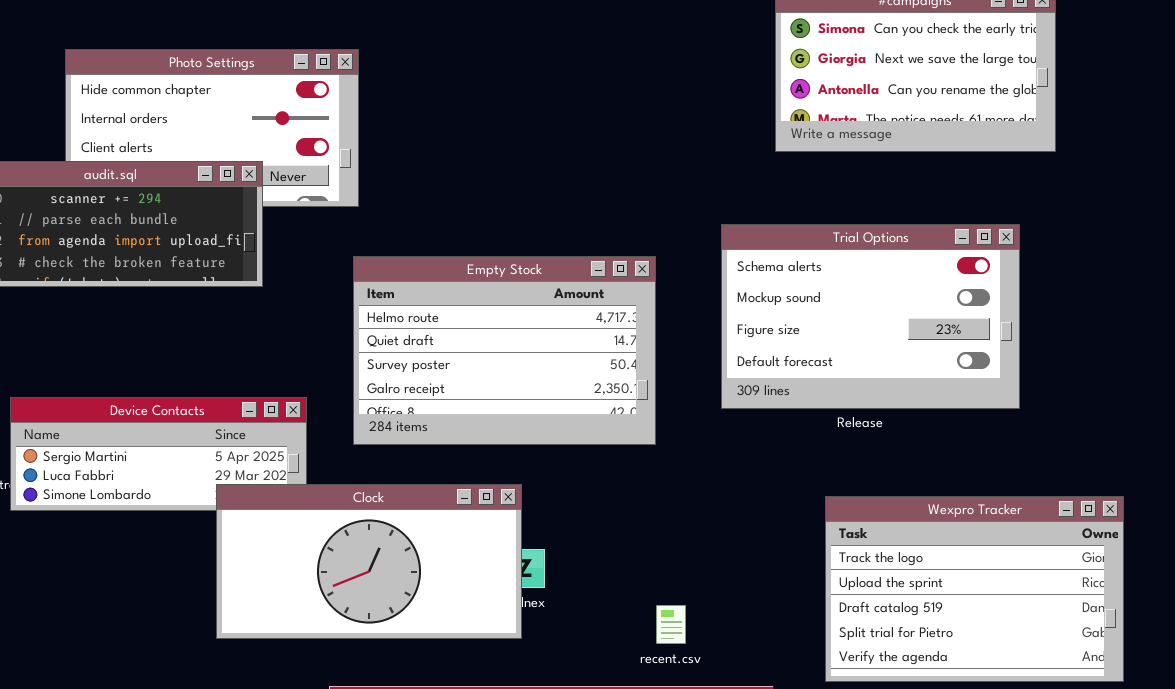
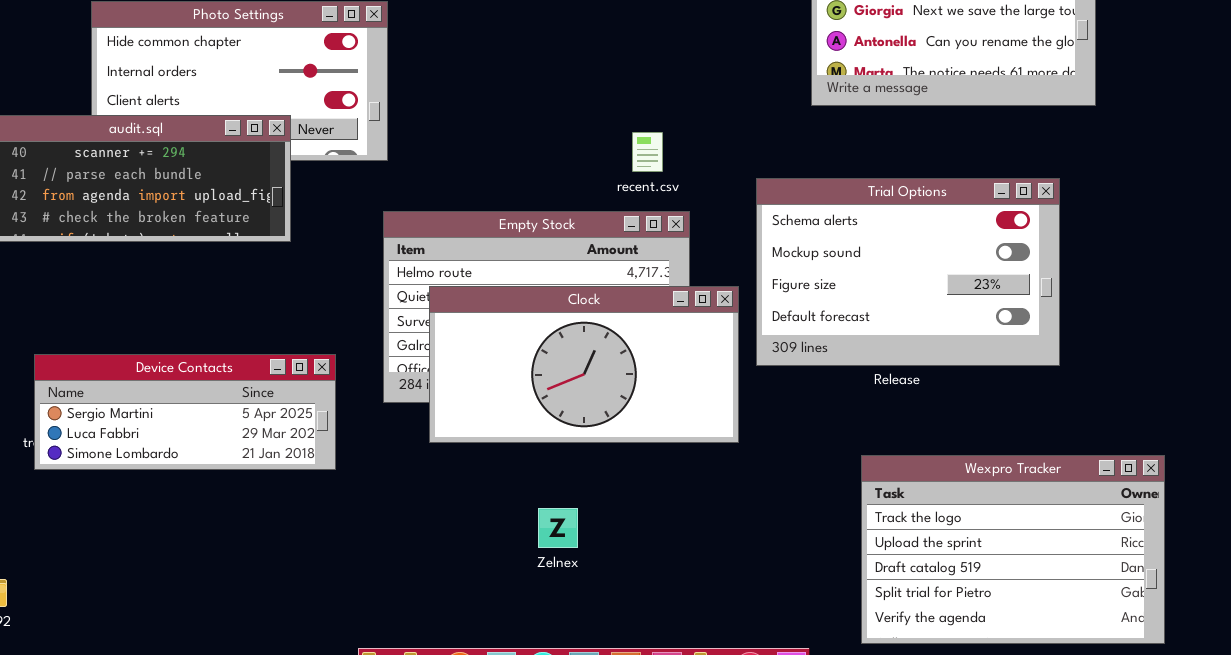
Clock: [216,484,522,639] -> [429,286,739,443], moved
recent.csv: [656,605,686,644] -> [632,132,663,172], moved

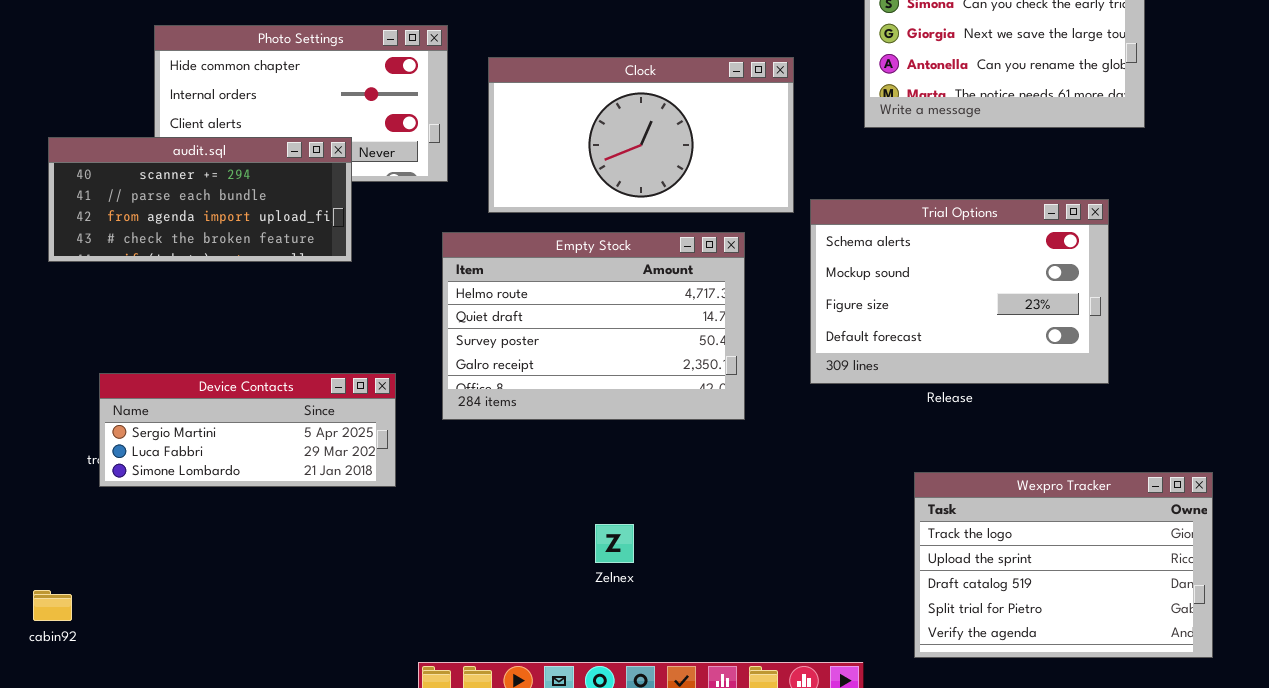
Clock: [429,286,739,443] -> [488,57,794,213], moved

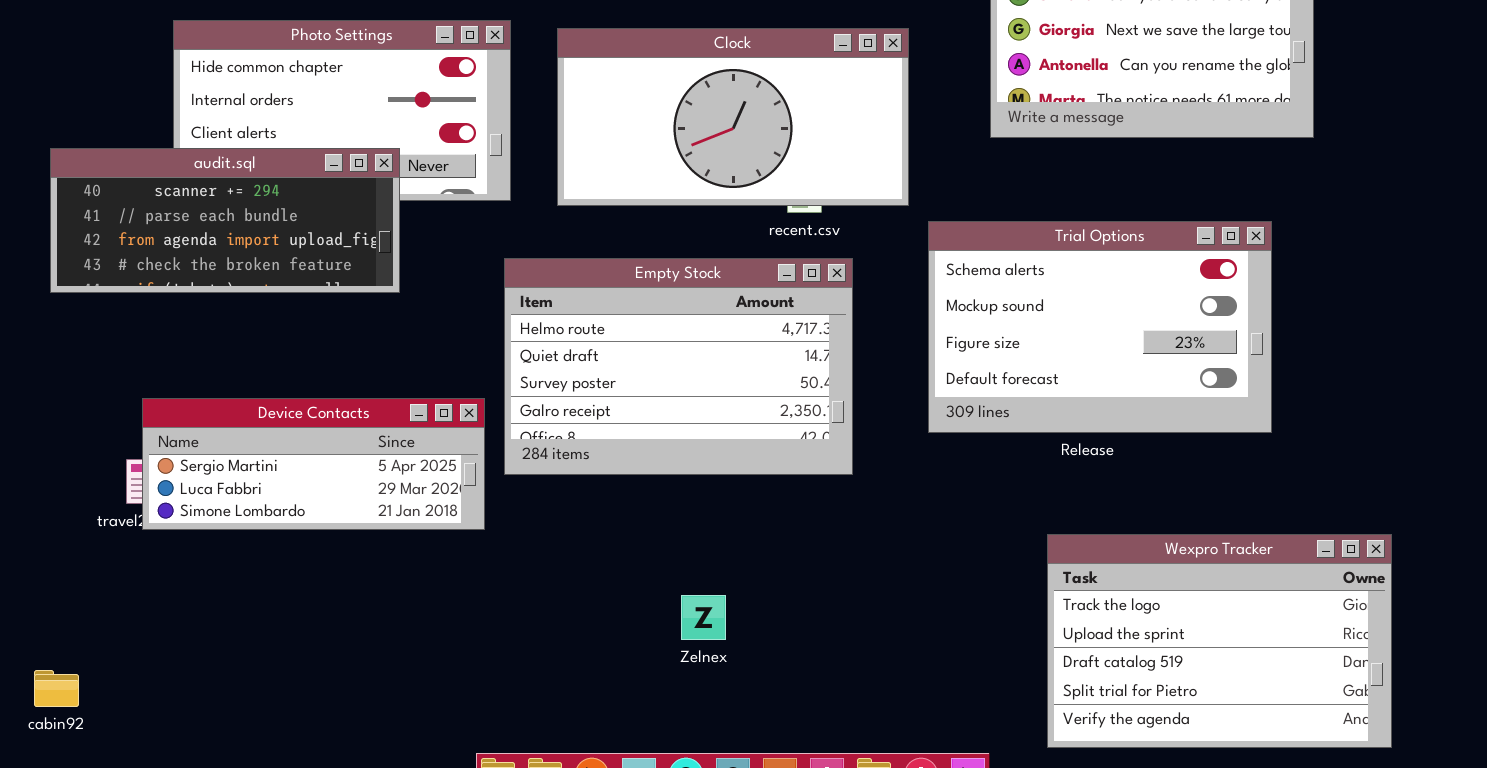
Clock: [488,57,794,213] -> [557,28,909,206], moved
Device Contacts: [99,373,396,487] -> [142,398,485,530], moved

